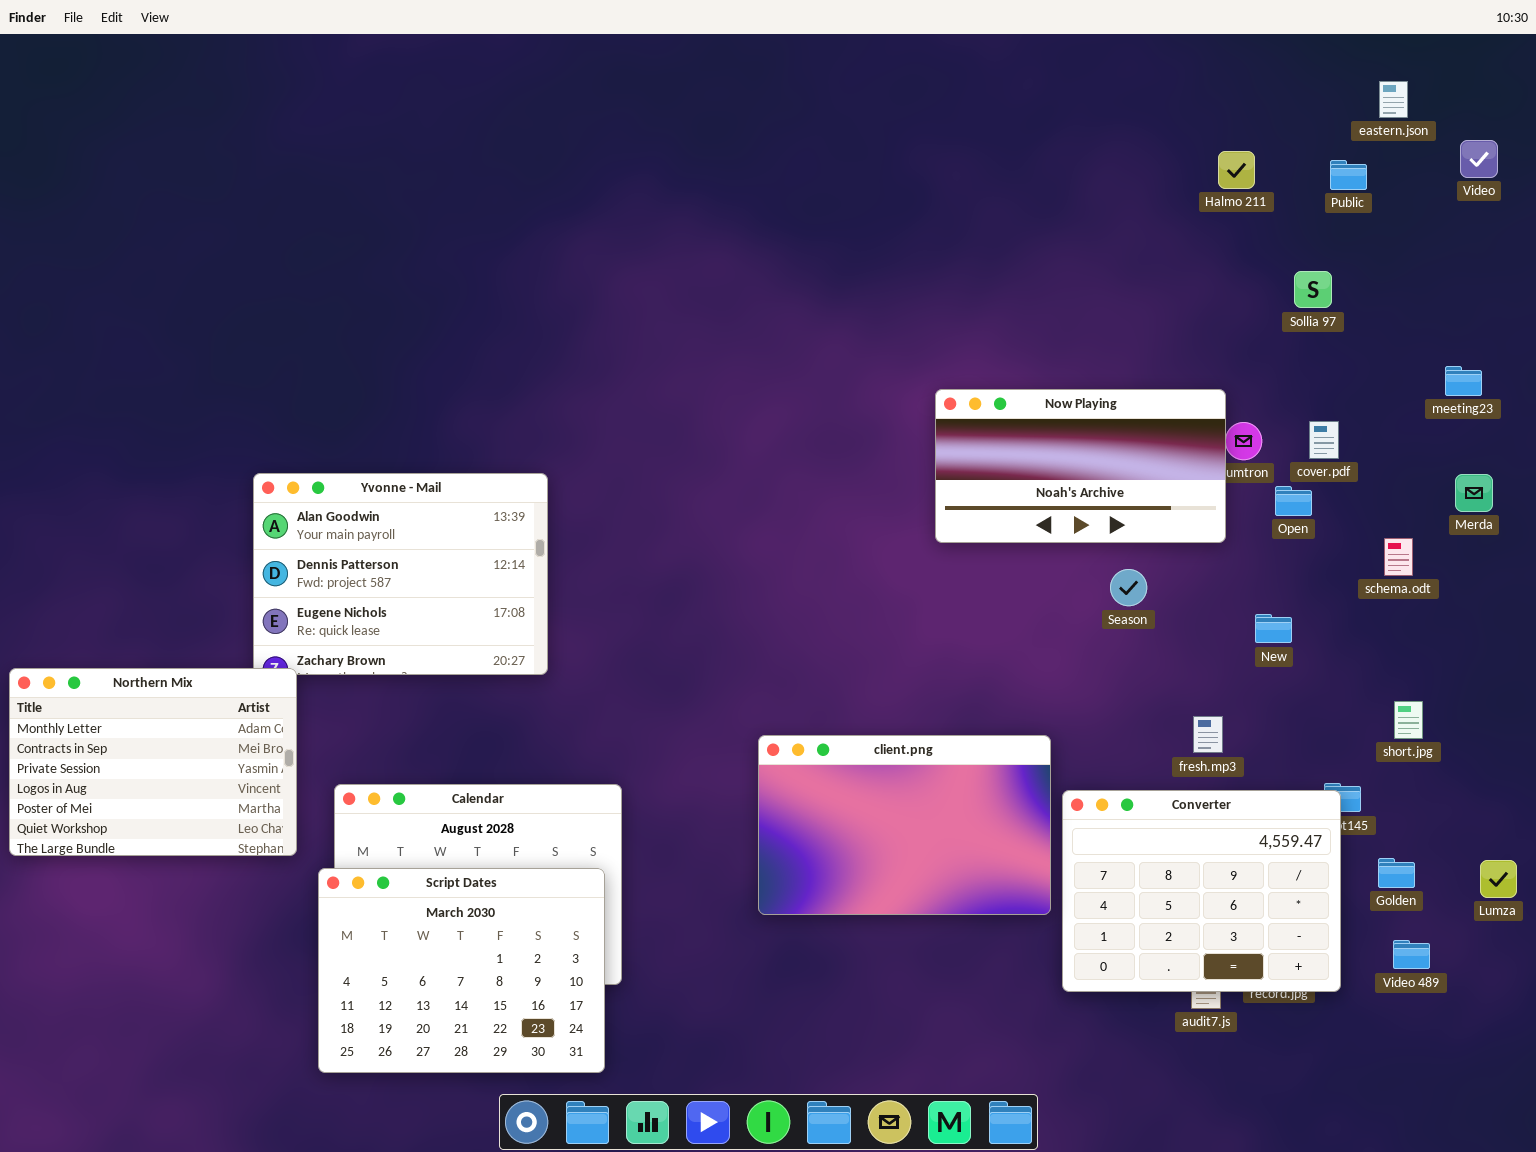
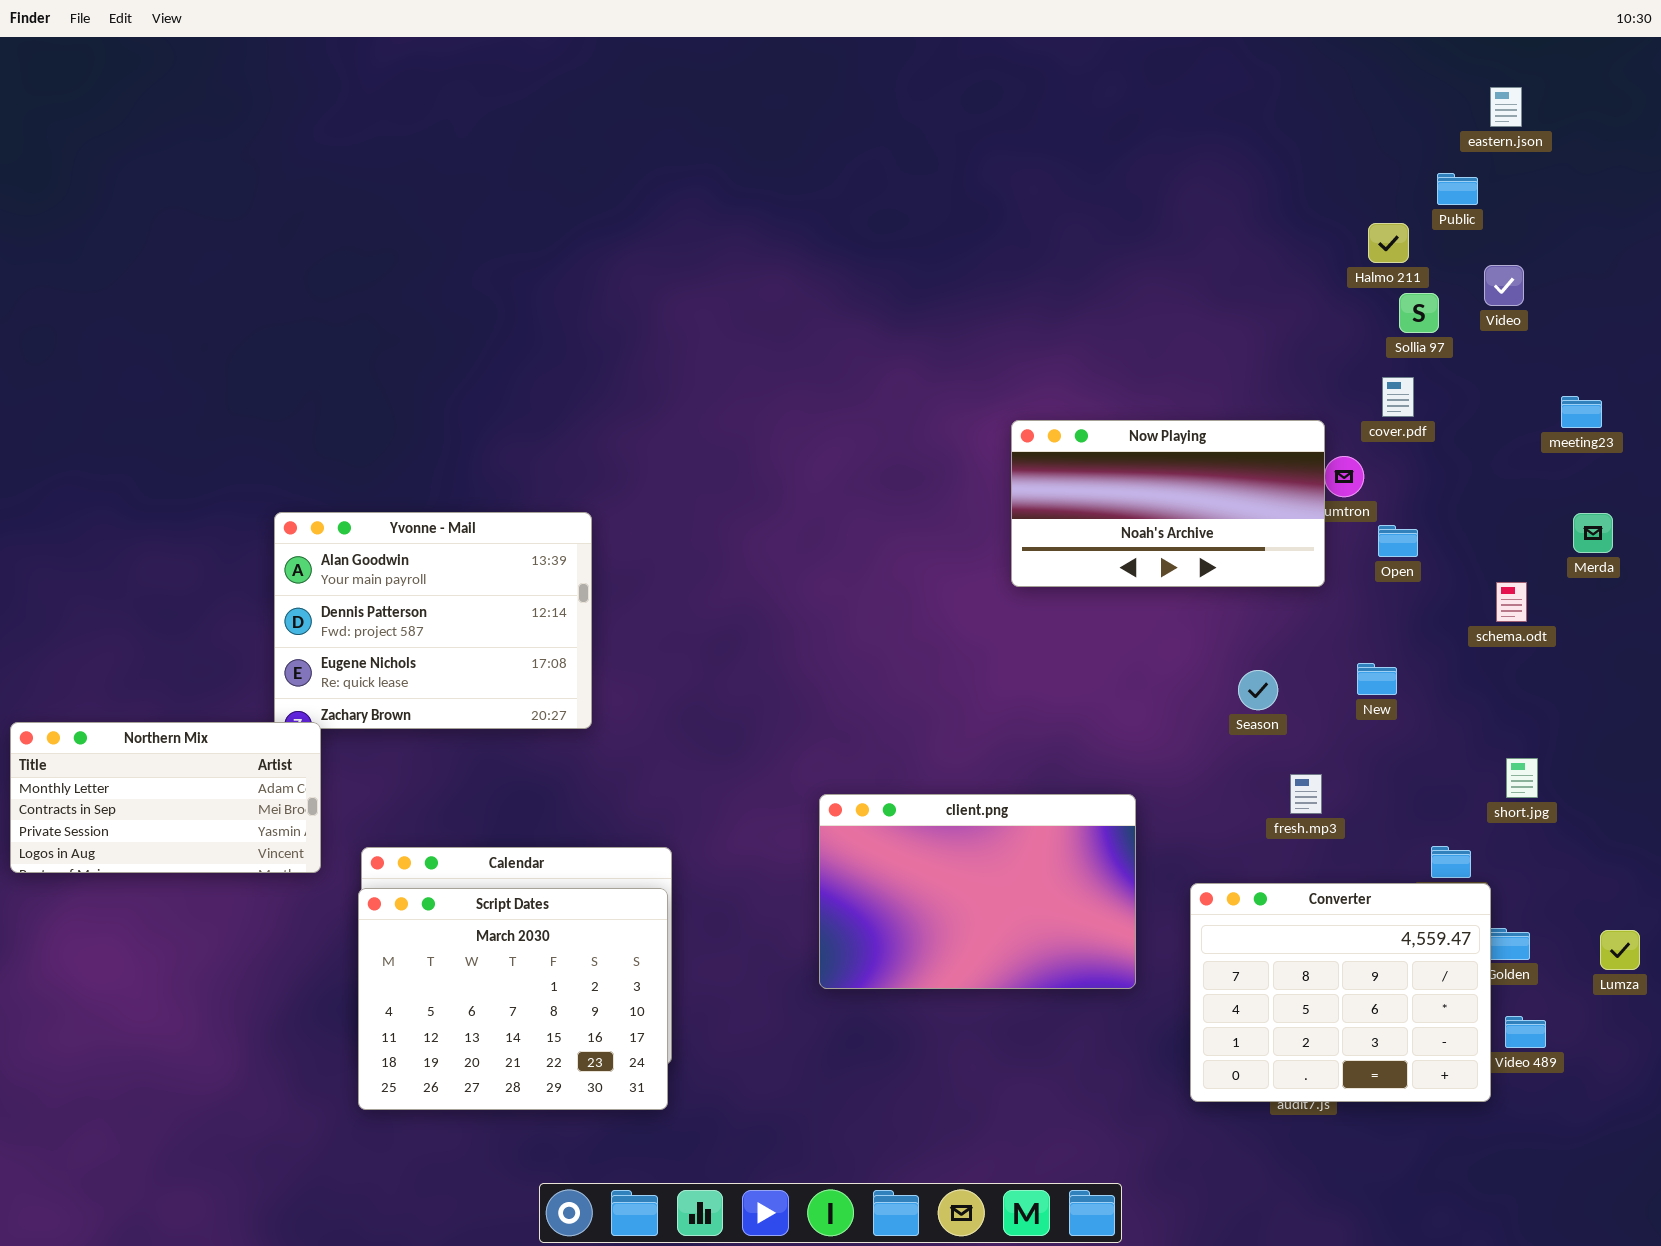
Video: [1460,140,1498,178] -> [1484,265,1524,306], moved
Halmo 211: [1218,151,1255,189] -> [1368,223,1409,263], moved
cover.pdf: [1309,421,1339,459] -> [1382,377,1414,417], moved
Season: [1110,569,1147,606] -> [1238,670,1278,710], moved
Northern Mix: [9,668,297,856] -> [10,722,321,873], resized
Converter: [1062,790,1341,992] -> [1190,883,1491,1102], moved
Script Dates: [318,868,605,1073] -> [358,888,668,1110], moved

